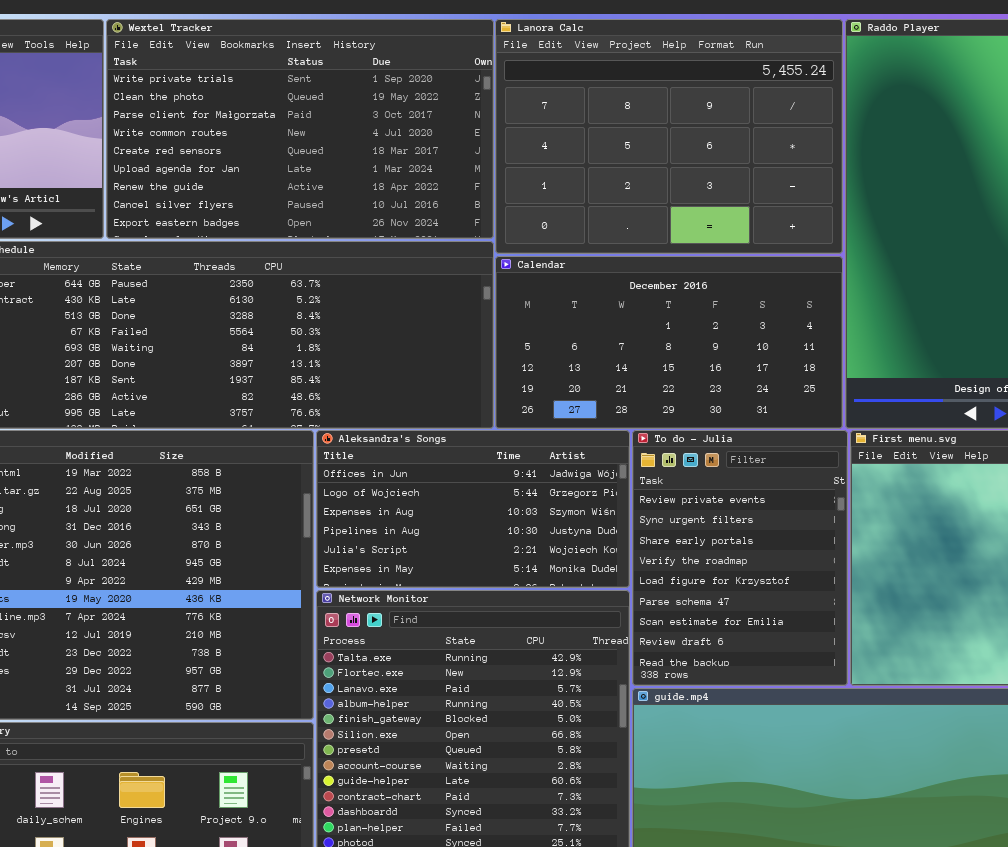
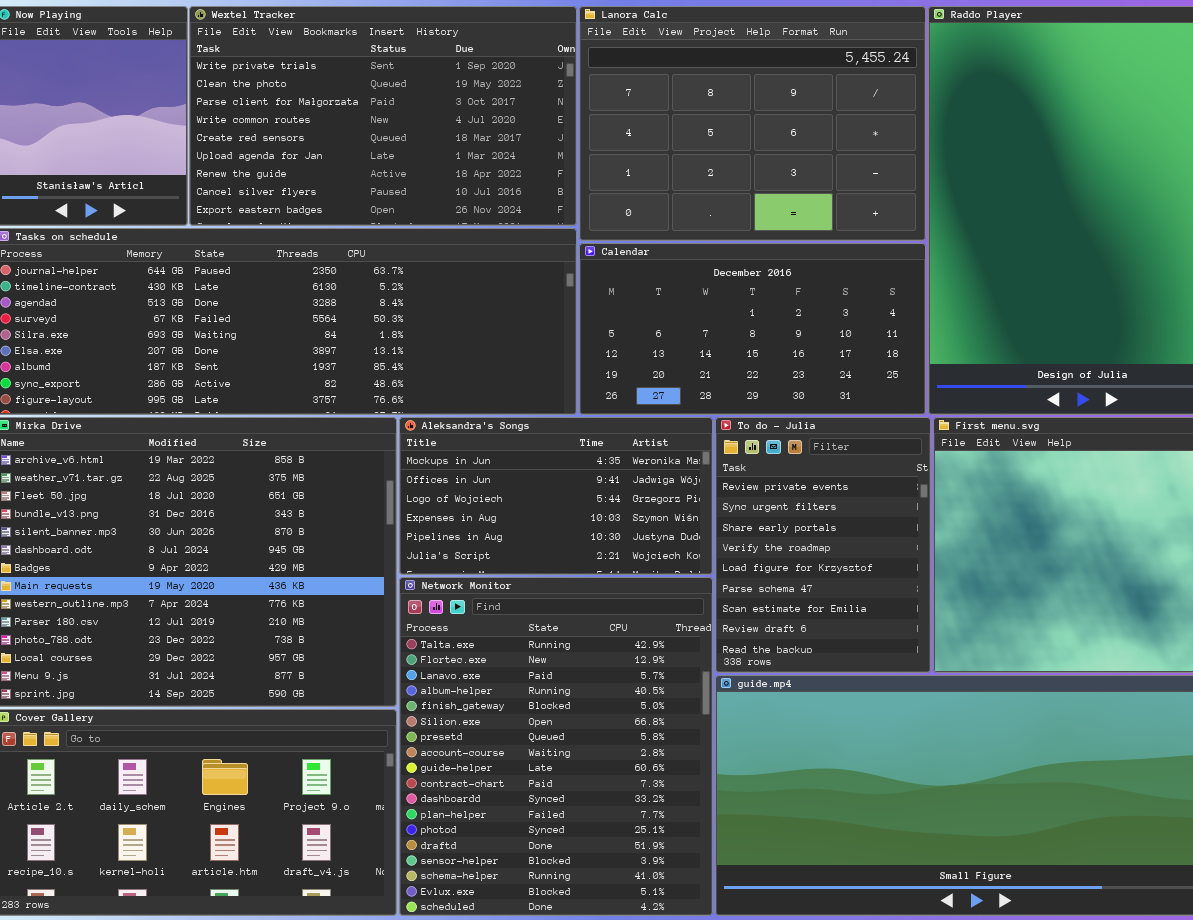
Aleksandra's Songs: [316,430,630,588] -> [399,417,713,575], scrolled up 1 row

